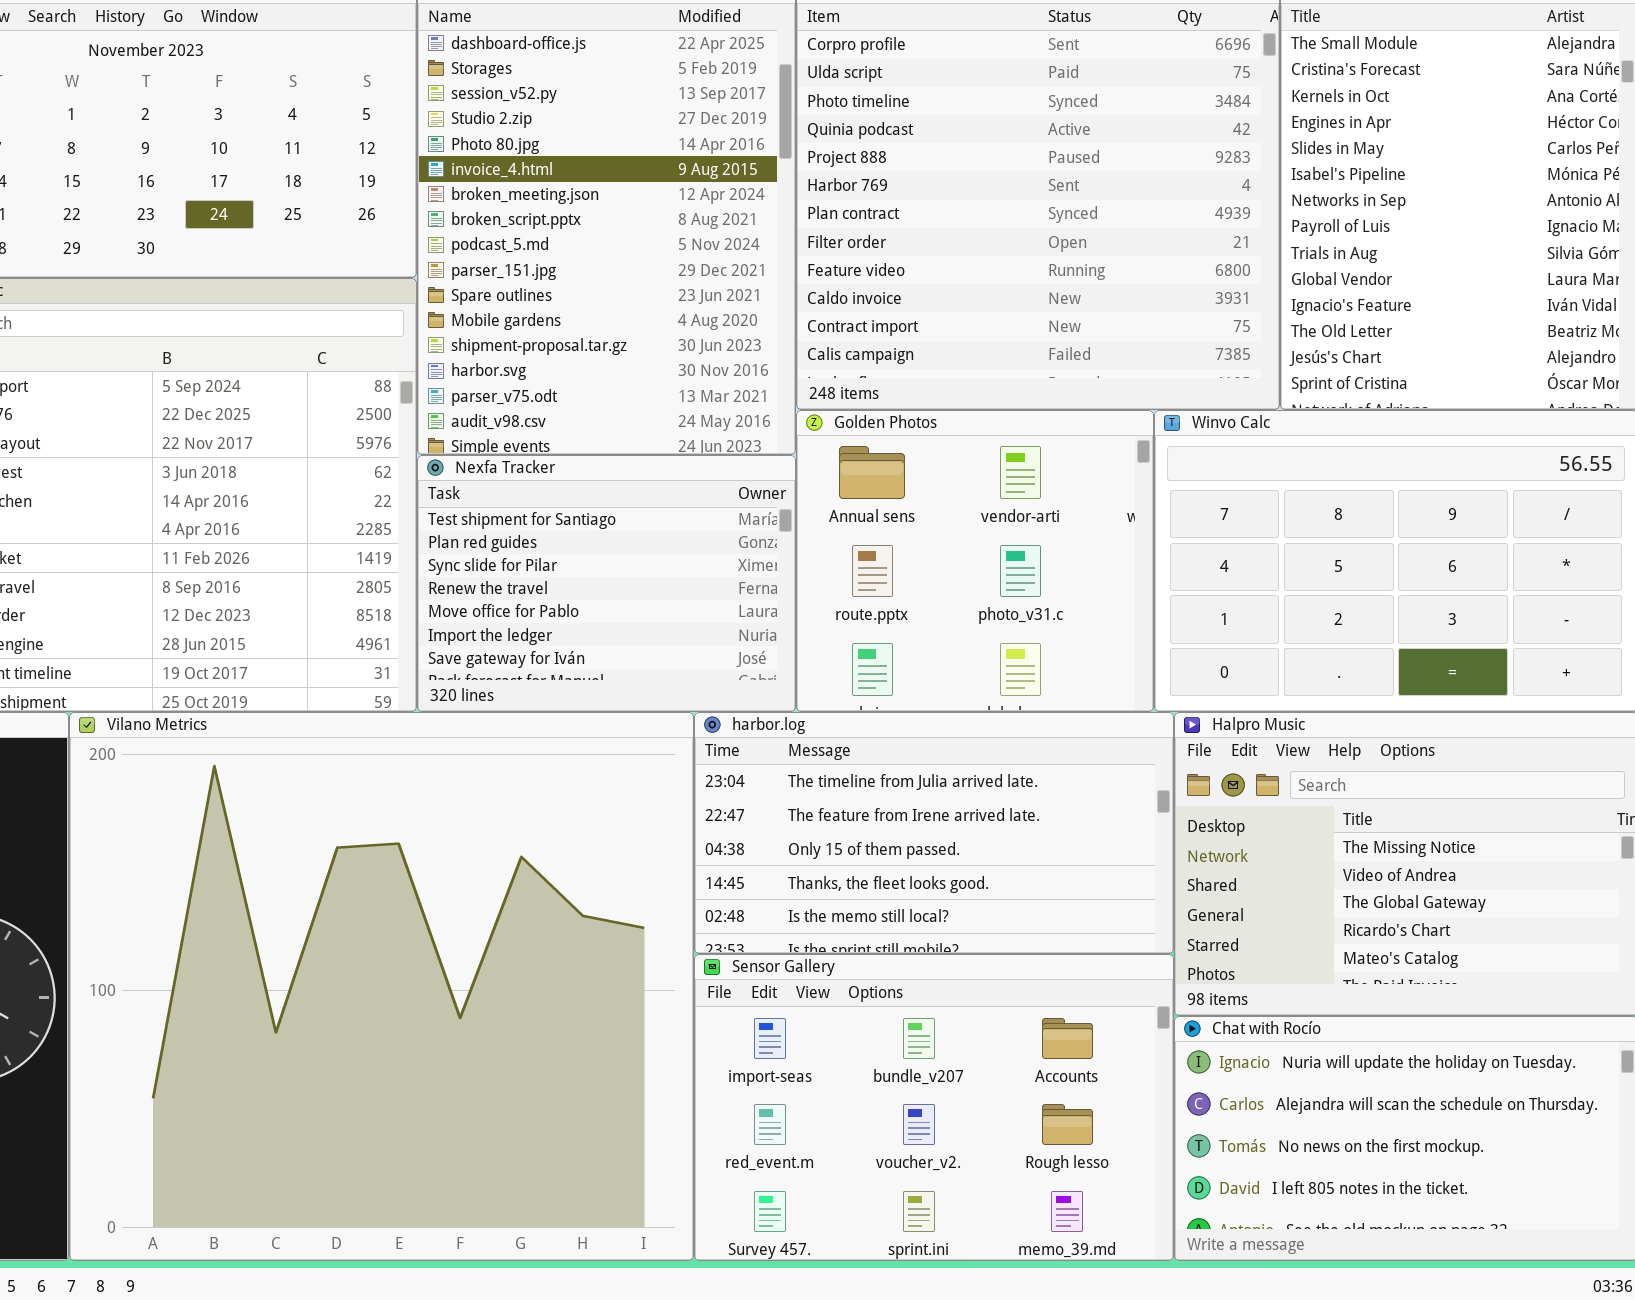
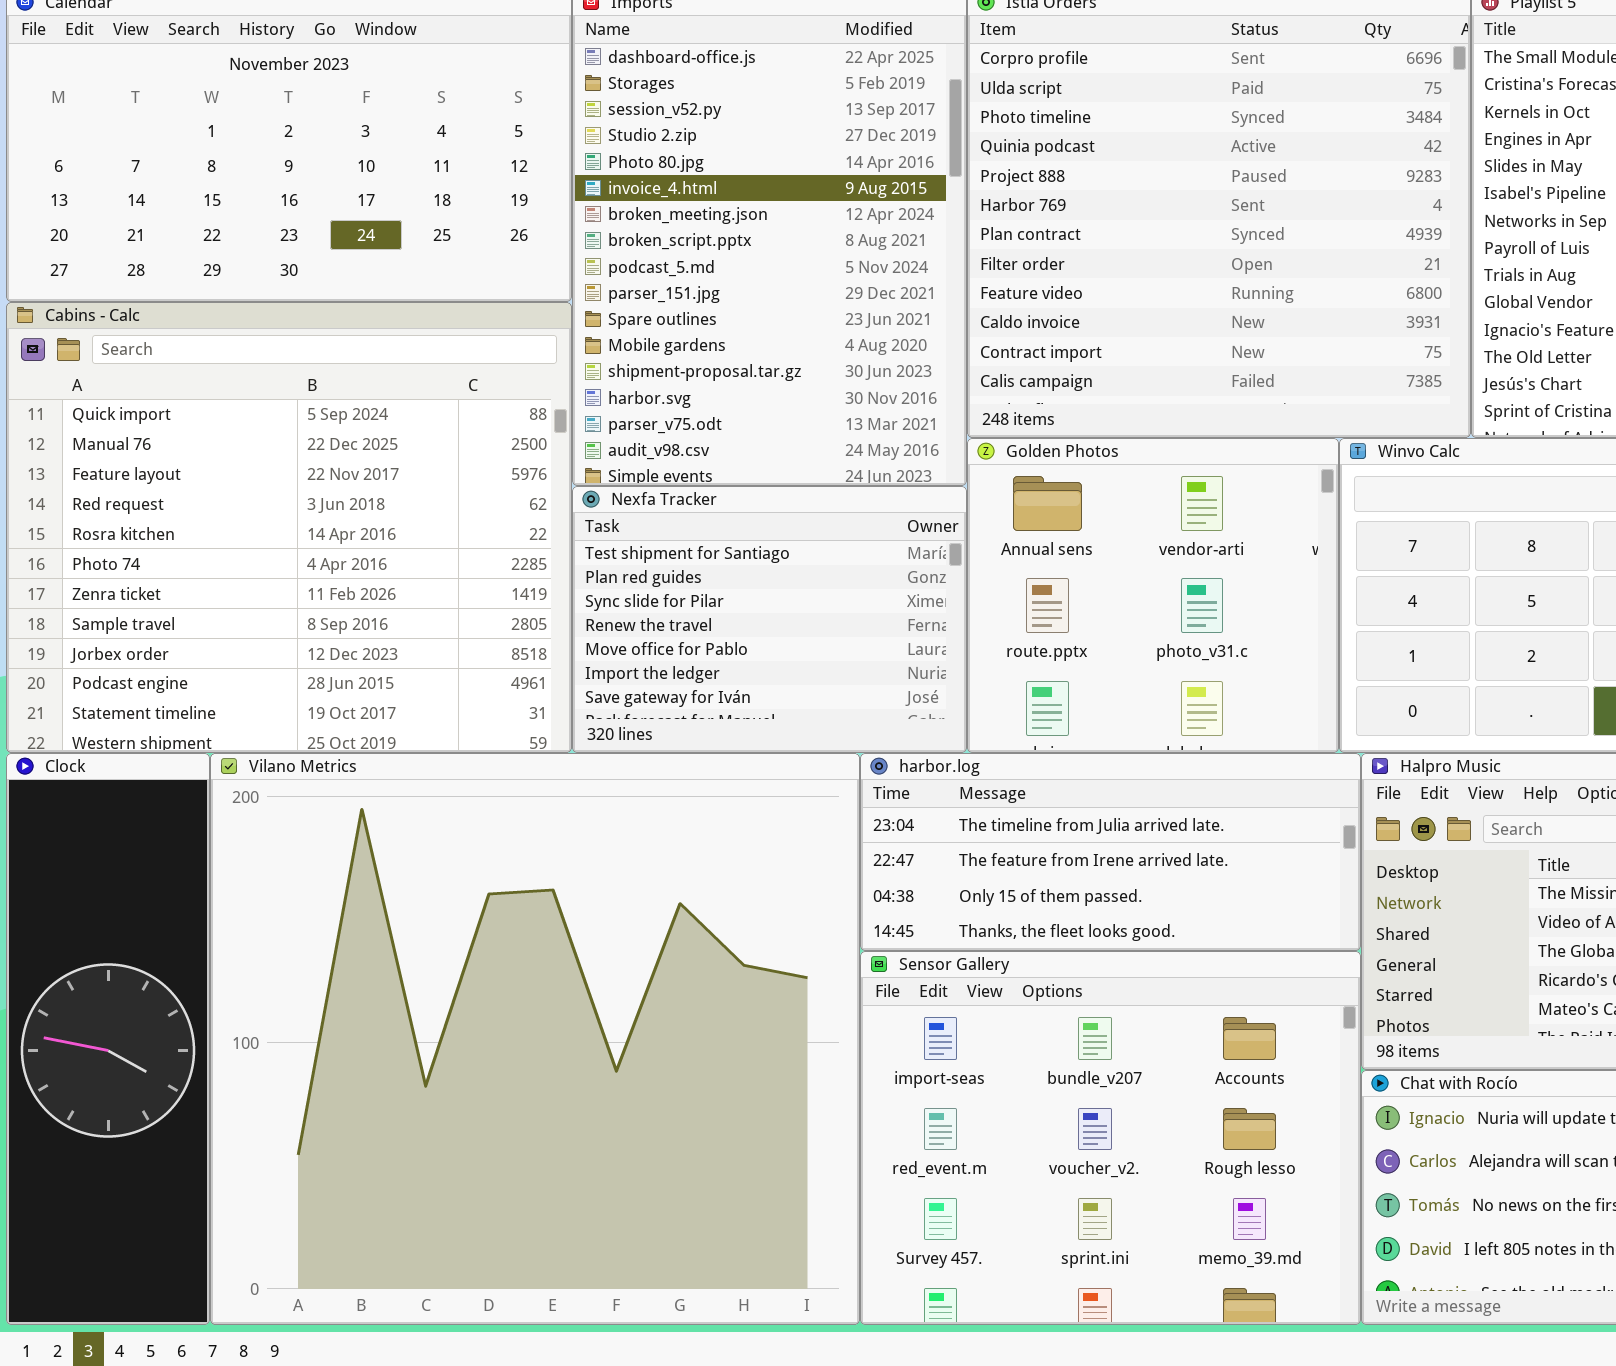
harbor.log: [694,712,1174,954] -> [860,753,1361,951], resized
Sensor Gallery: [694,954,1174,1261] -> [860,951,1361,1325], resized

